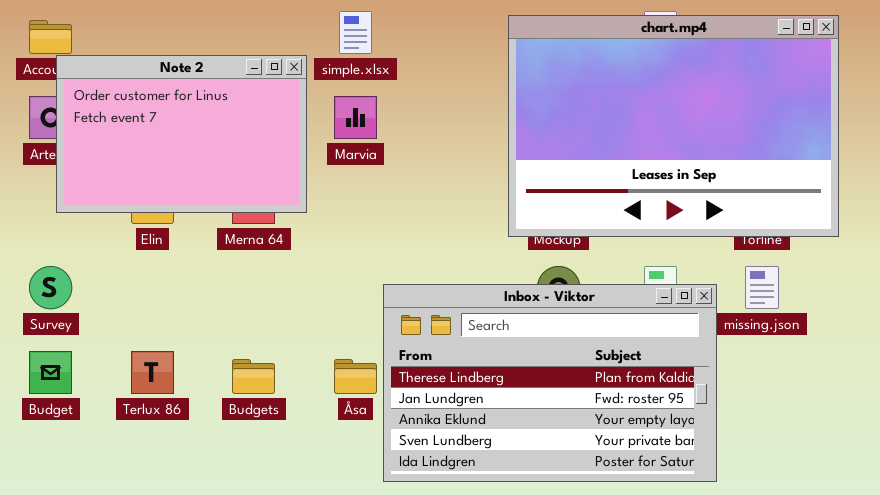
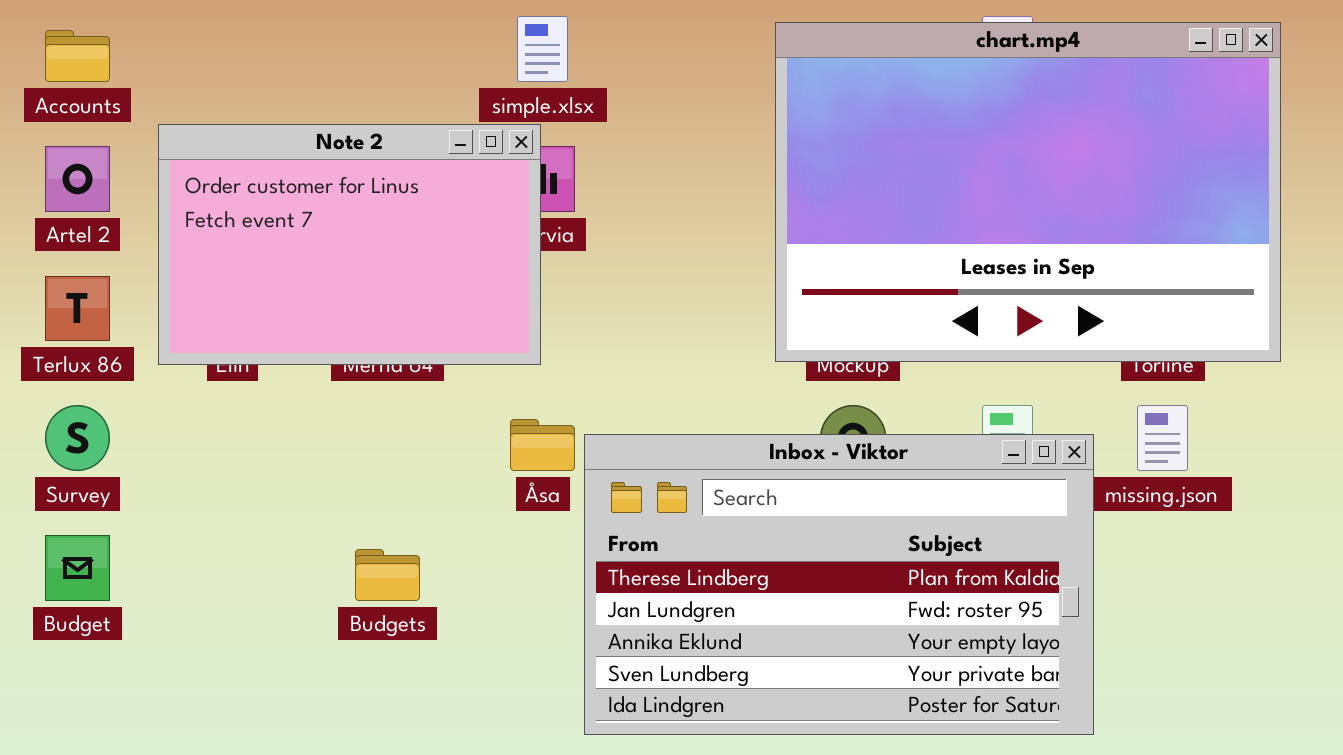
Note 2: [56,55,307,213] -> [158,124,541,365], moved
Terlux 86: [131,351,174,394] -> [45,276,110,341], moved
Åsa: [334,359,377,394] -> [510,419,575,471], moved

